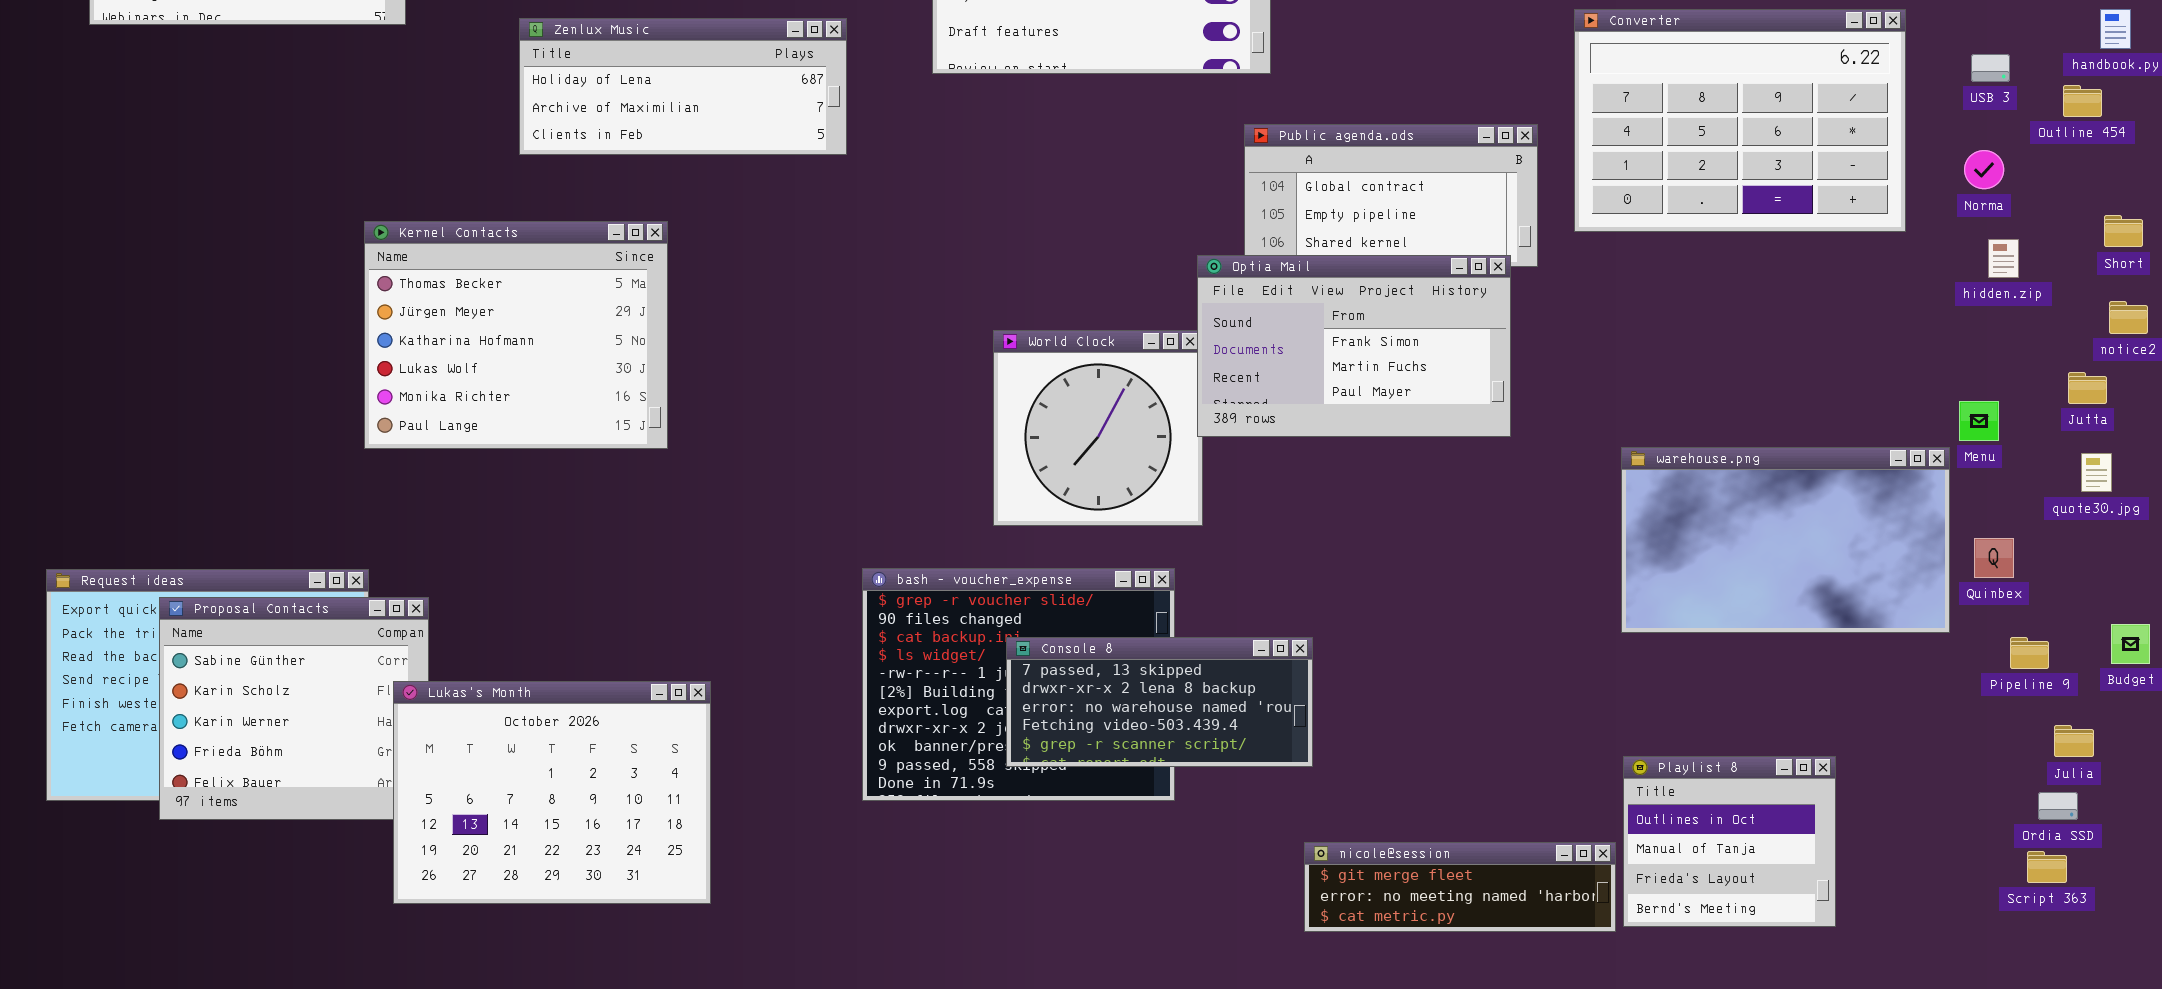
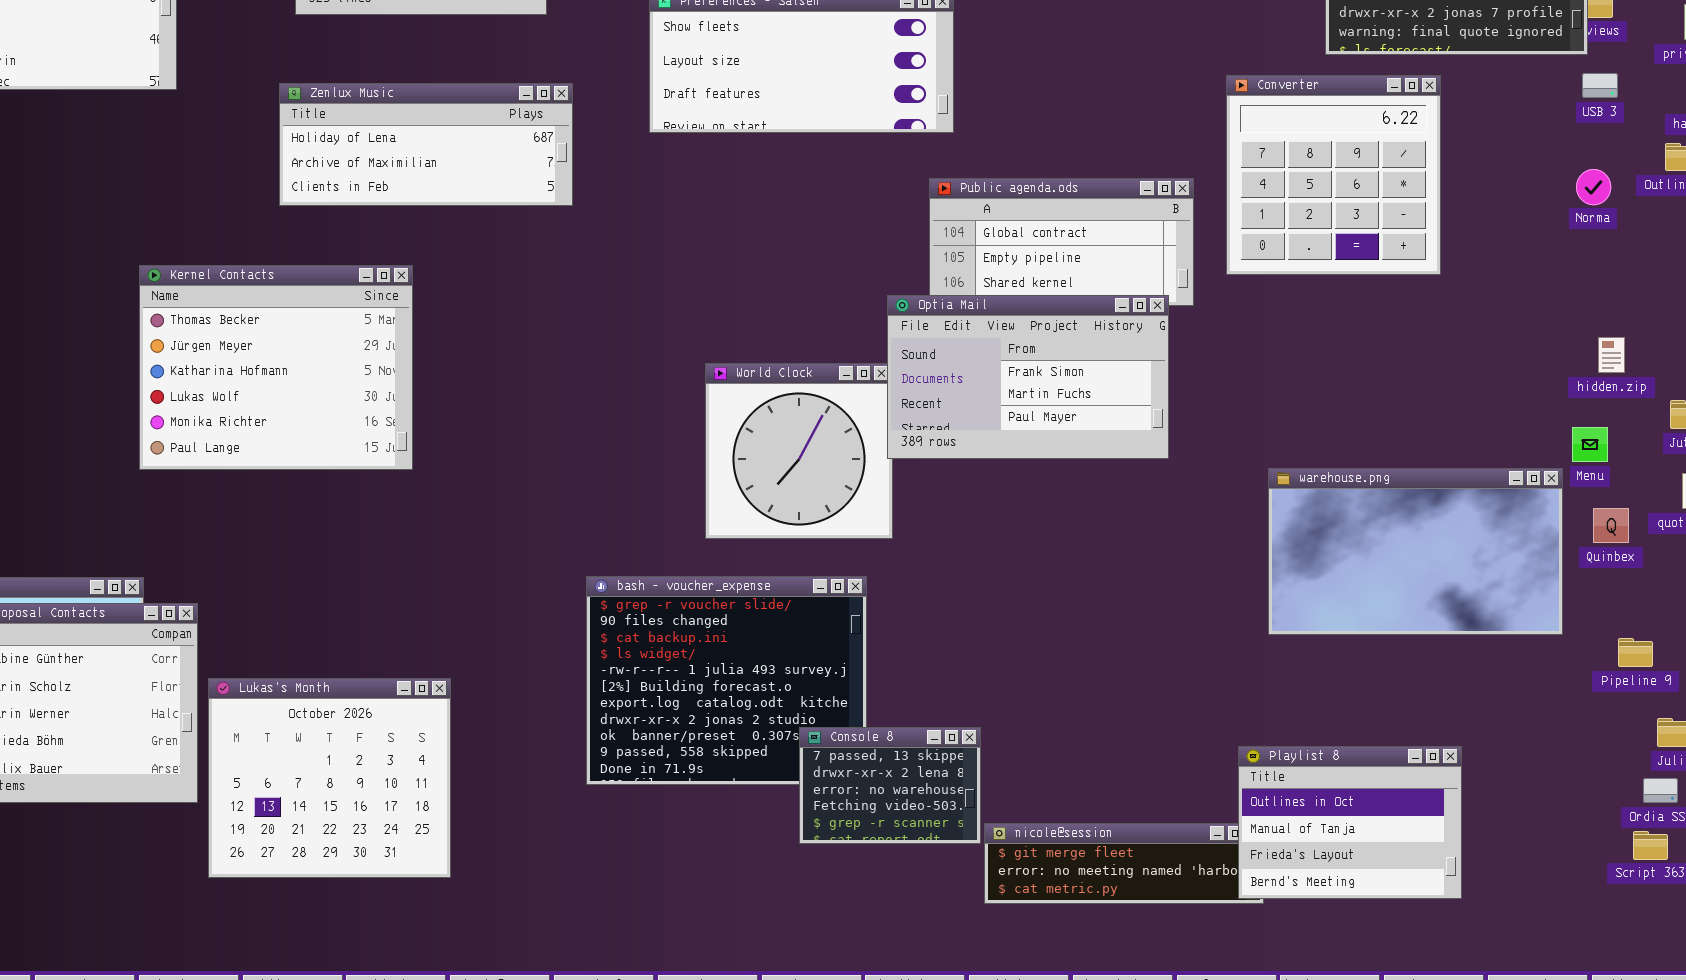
Converter: [1574,9,1906,232] -> [1226,75,1441,275], resized
USB 3: [1971,54,2010,82] -> [1582,73,1618,98], moved
Norma: [1964,150,2004,189] -> [1576,169,1611,205], moved
hidden.zip: [1988,239,2019,278] -> [1598,337,1625,373], moved
Quinbex: [1974,538,2014,578] -> [1593,508,1629,543], moved
Console 8: [1006,637,1313,767] -> [799,727,981,844], moved, resized
Lukas's Month: [393,681,711,904] -> [208,678,451,878], resized
Playlist 8: [1623,756,1836,927] -> [1238,746,1462,899], resized

